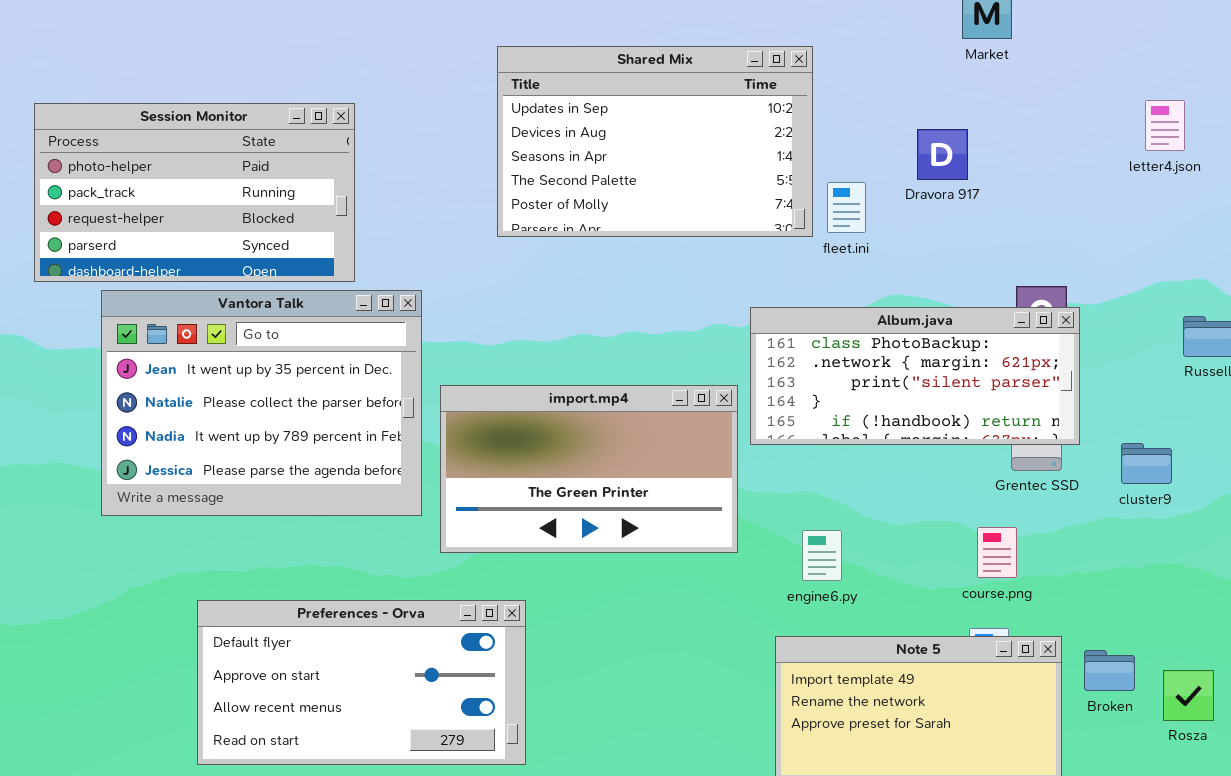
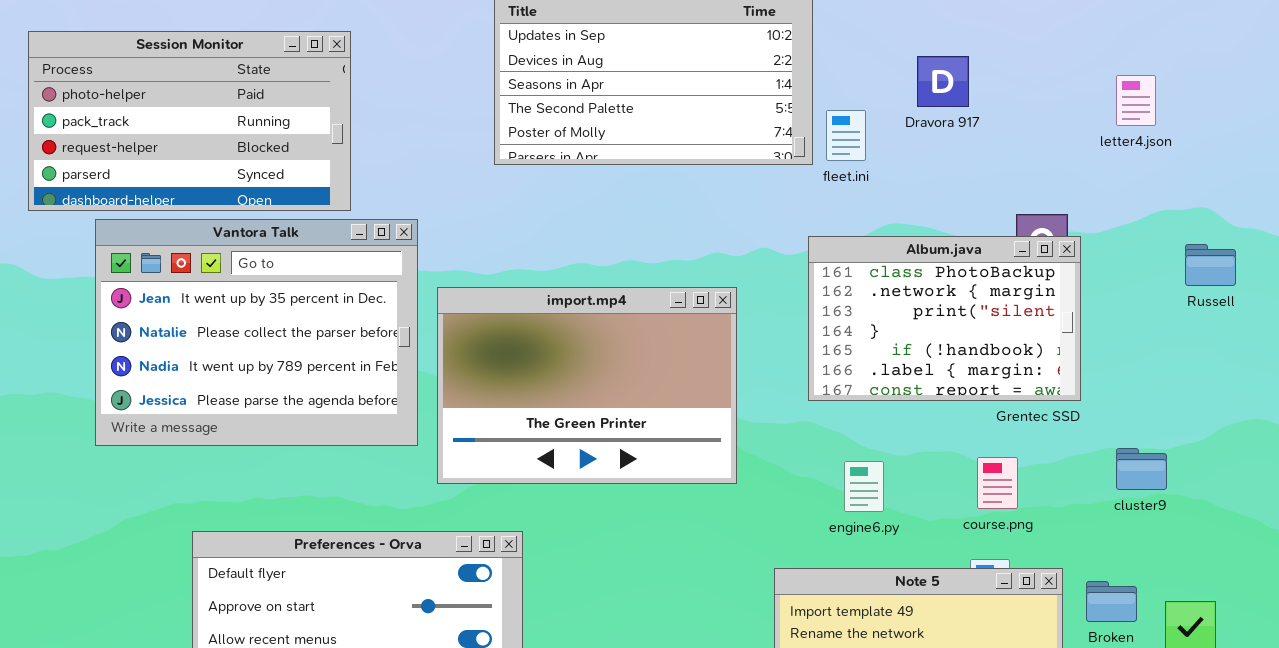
letter4.json: [1145,100,1185,151] -> [1116,75,1156,126], moved
Album.java: [750,307,1080,445] -> [808,236,1081,401], resized
import.mp4: [440,385,738,553] -> [437,287,737,484], resized
cluster9: [1121,443,1172,484] -> [1116,448,1167,490], moved
engine6.py: [802,530,842,581] -> [844,461,884,512], moved

